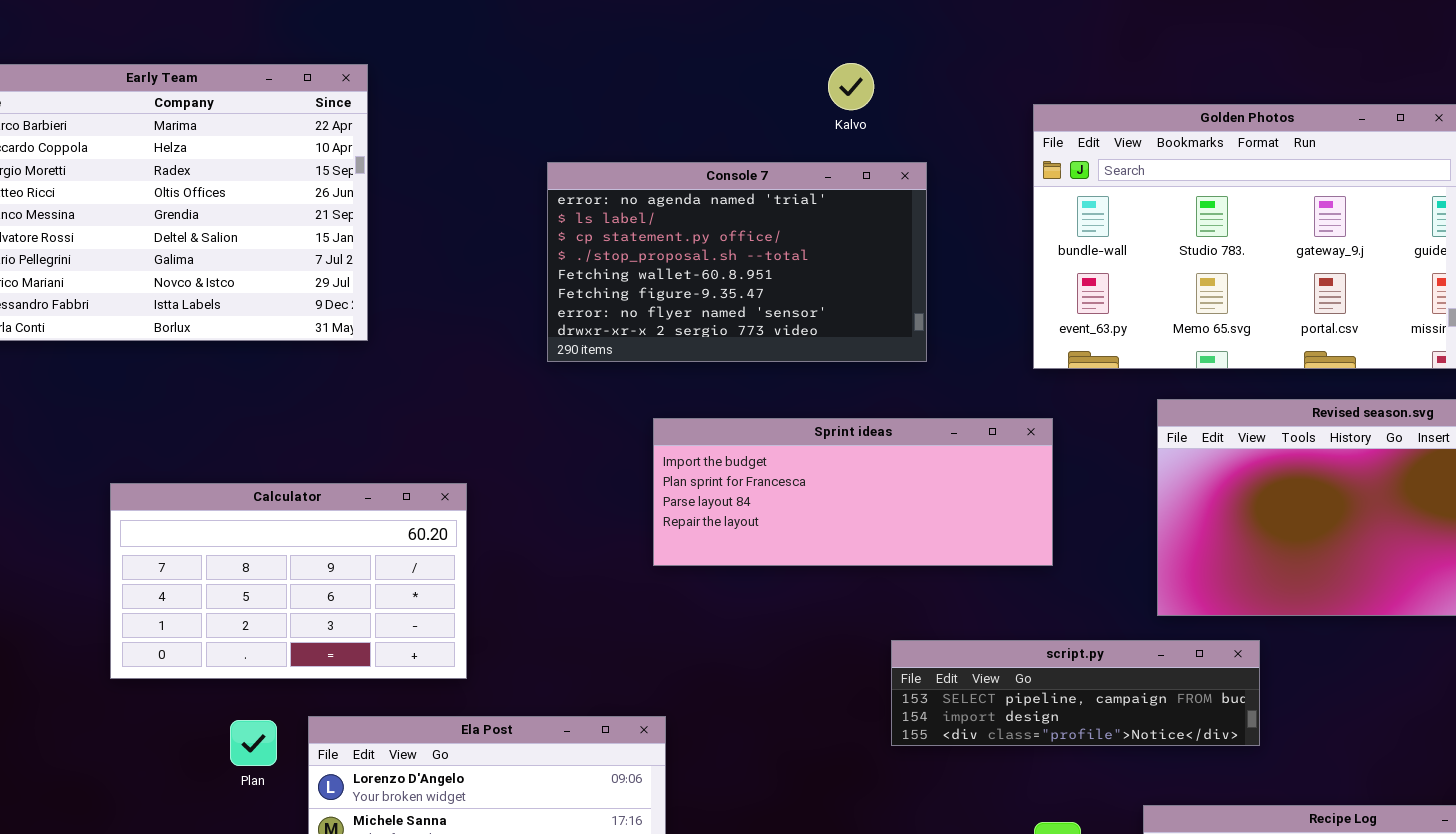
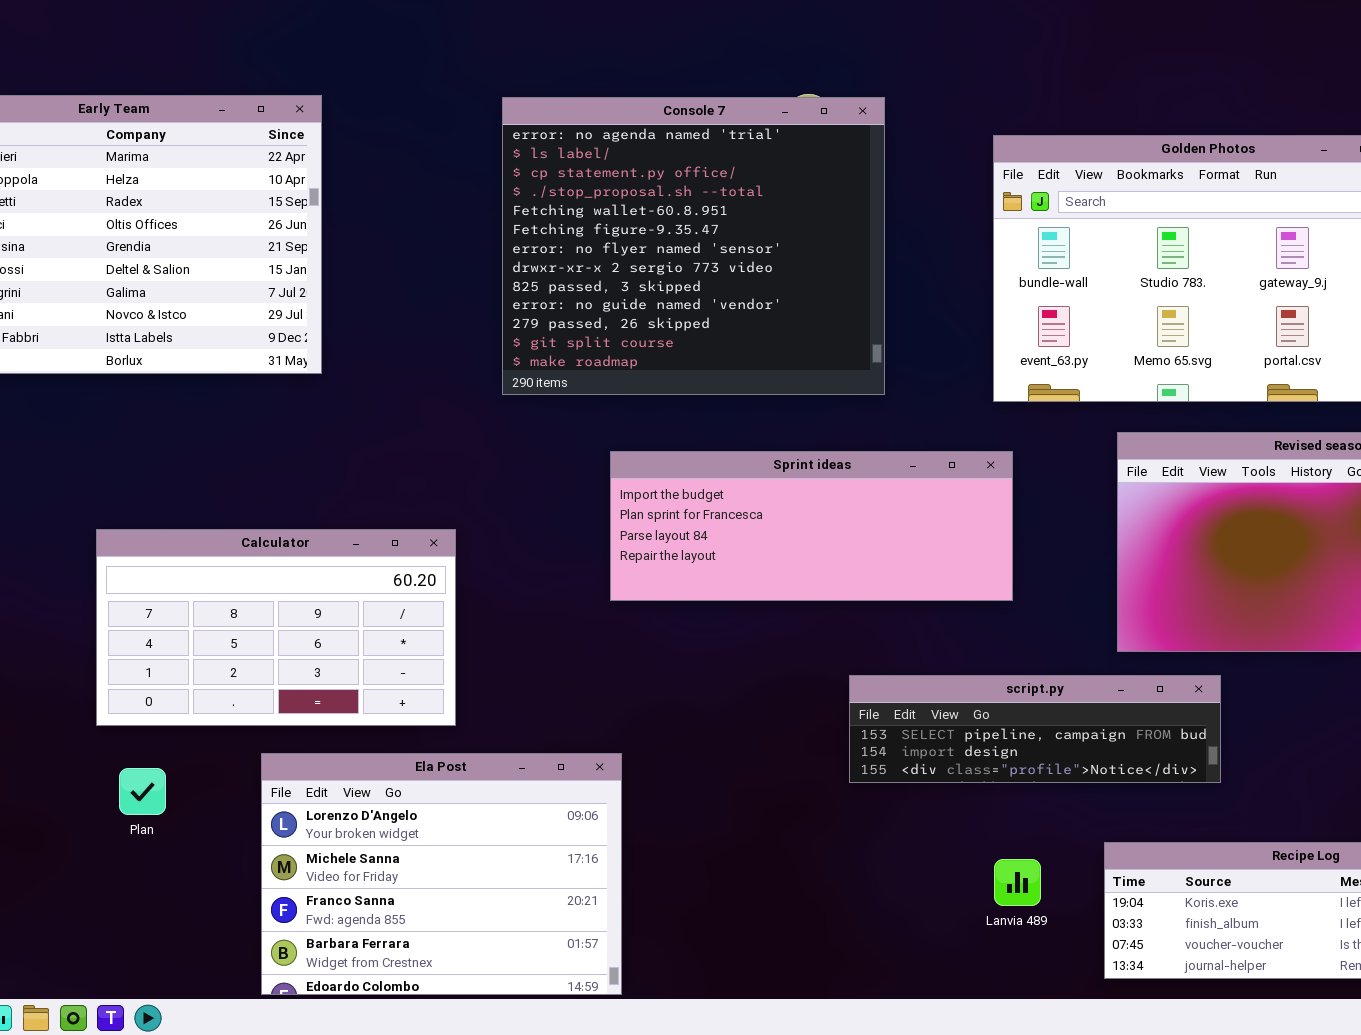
Console 7: [547,162,927,362] -> [502,97,885,395], resized
Calculator: [110,483,467,679] -> [96,529,456,726], moved
Plan: [230,720,277,766] -> [119,768,166,815], moved

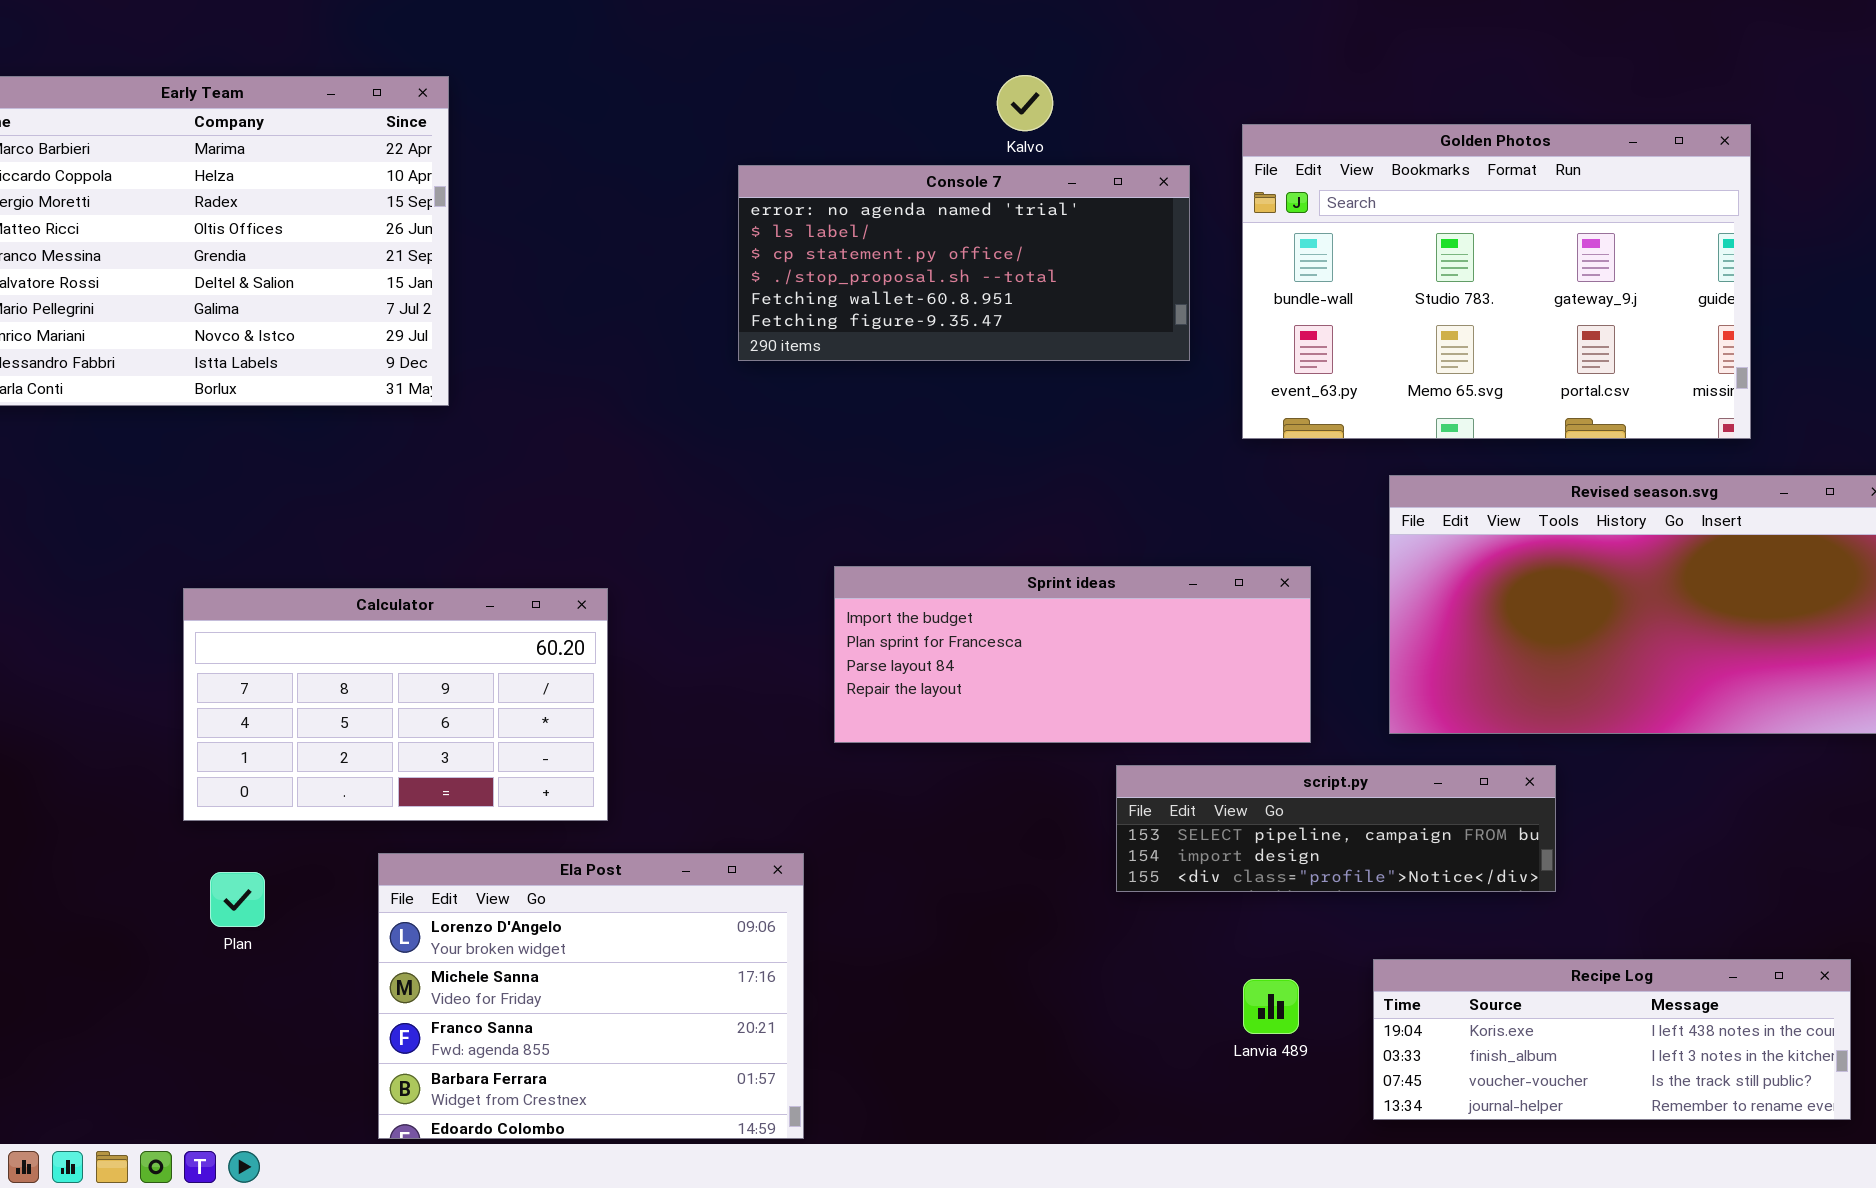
Console 7: [502,97,885,395] -> [738,165,1190,361], moved, resized
Sprint ideas: [610,451,1013,601] -> [834,566,1311,743], moved
script.py: [849,675,1221,783] -> [1116,765,1556,892], moved

